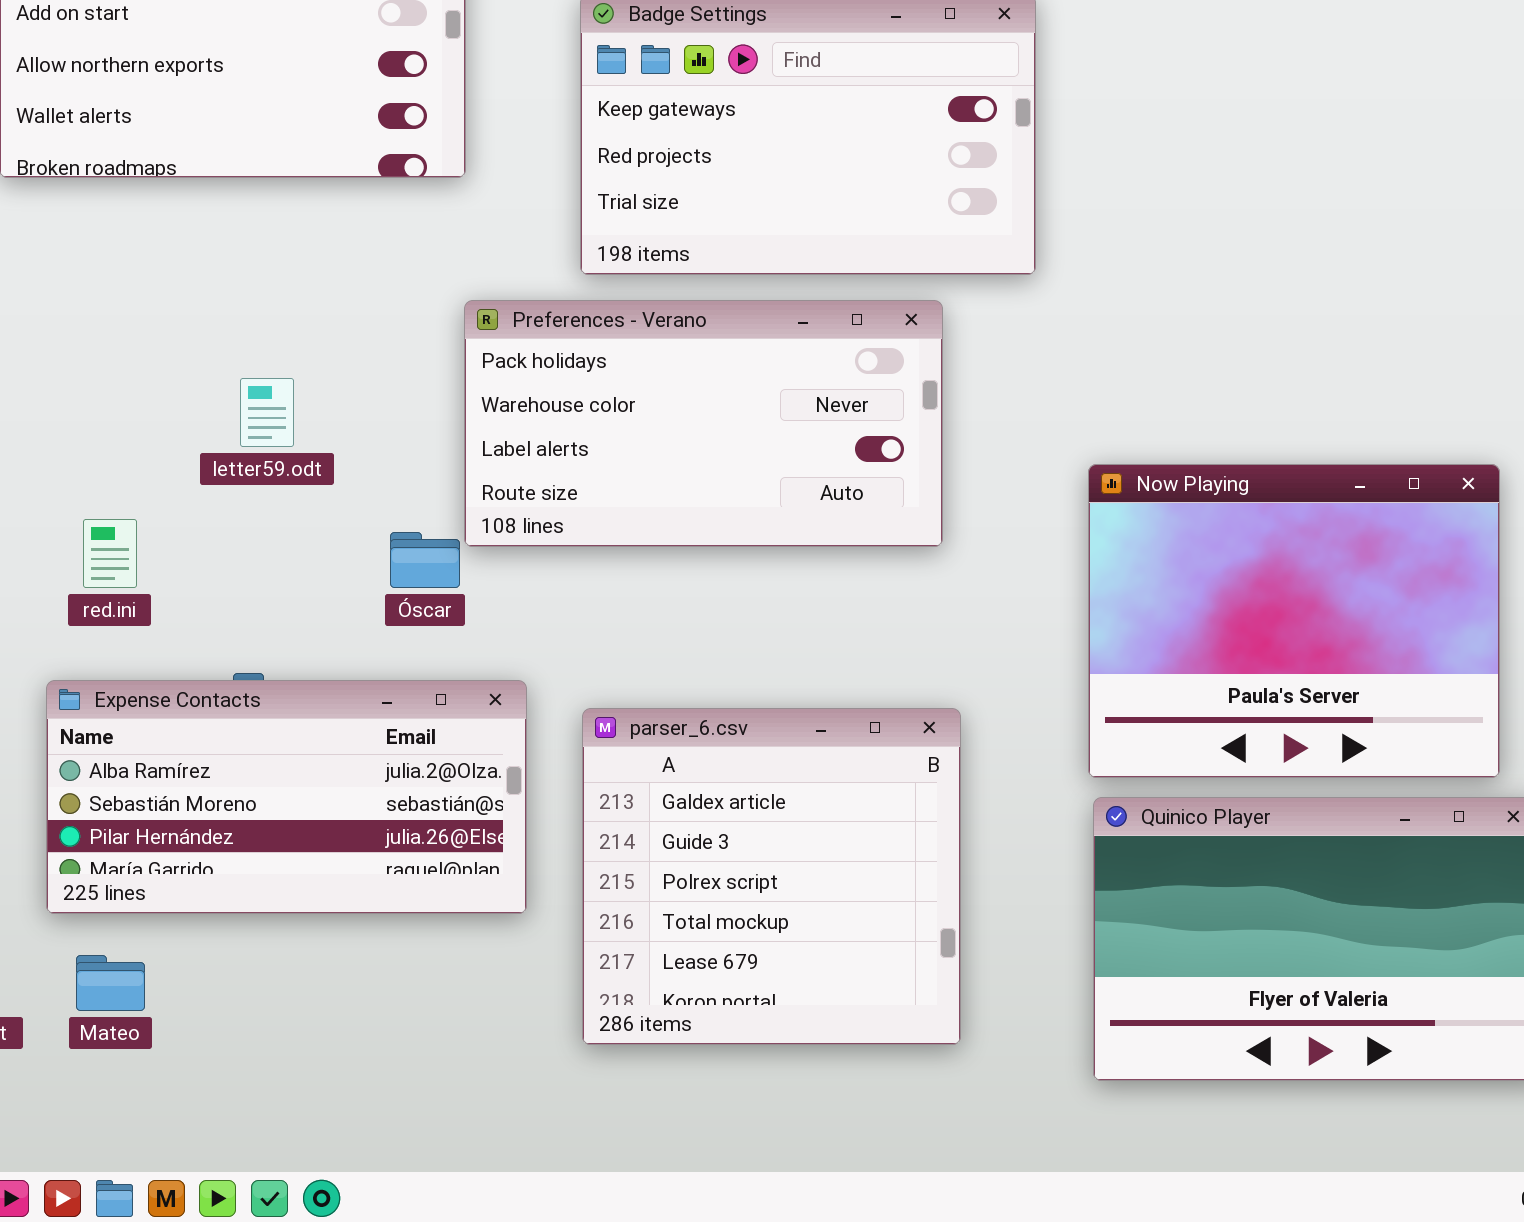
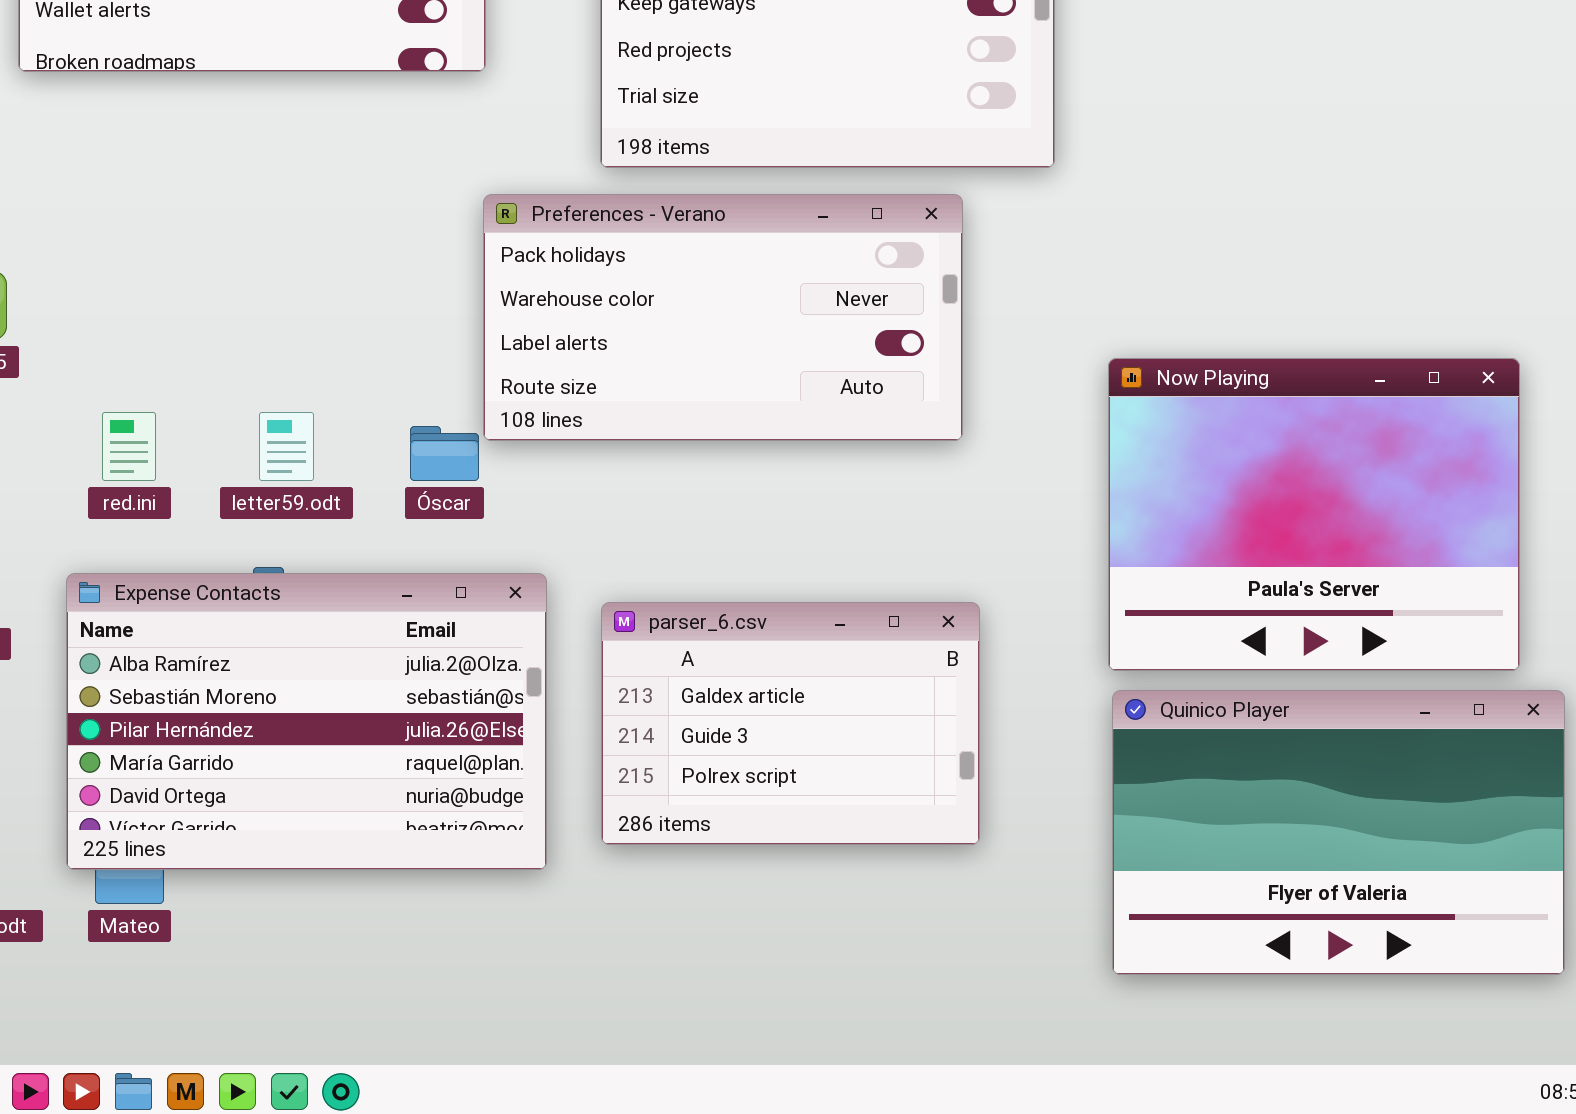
letter59.odt: [240,378,294,447] -> [259,412,314,481], moved
Expense Contacts: [46,680,527,914] -> [66,573,547,870], resized
parser_6.csv: [582,708,961,1045] -> [601,602,980,845], resized

